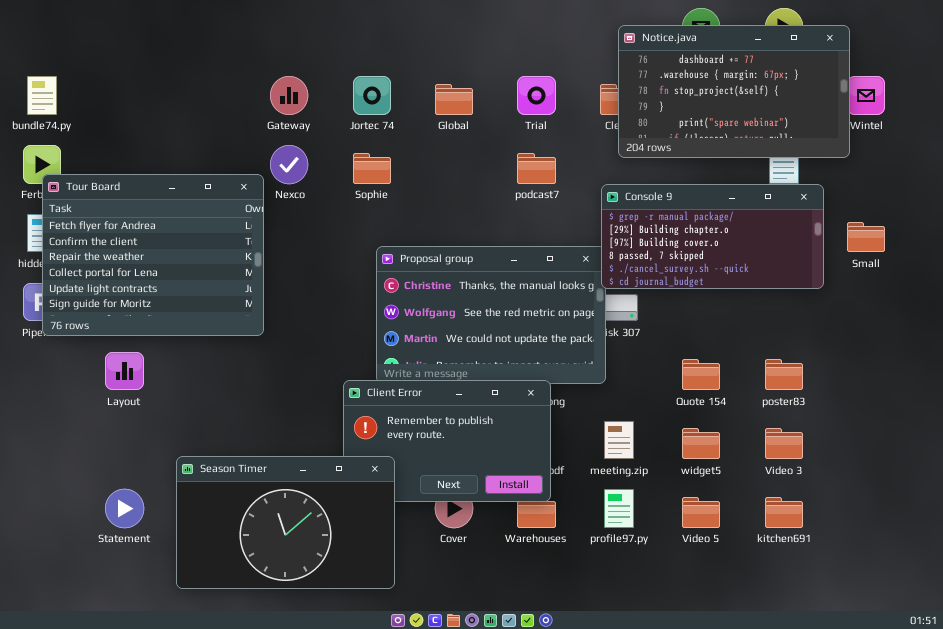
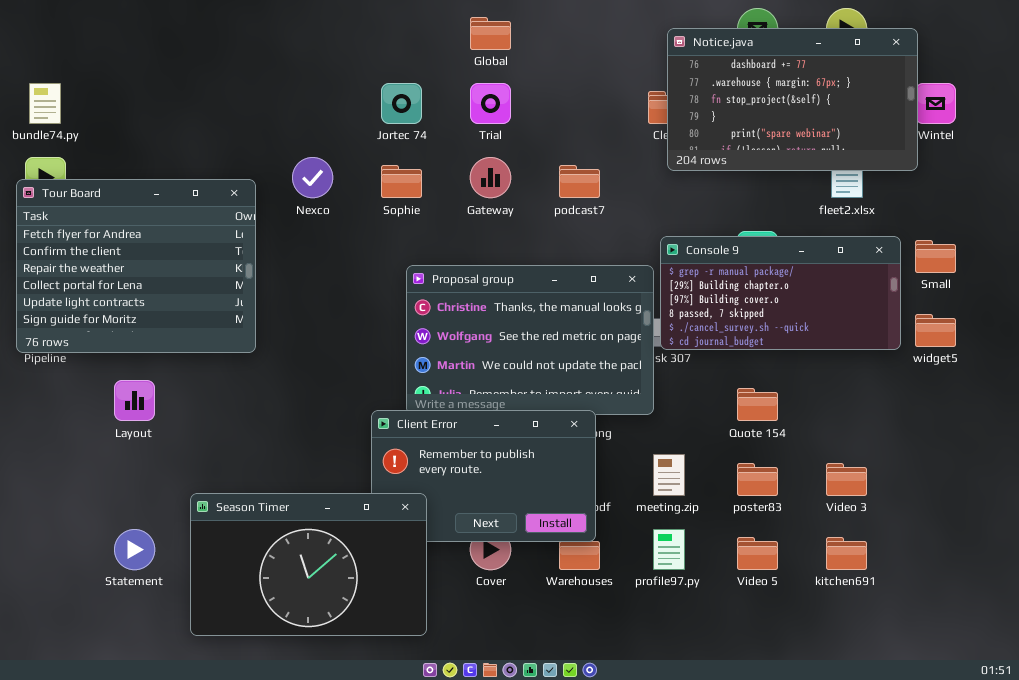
Gateway: [270,76,308,115] -> [470,157,511,198], moved
Trial: [517,76,556,115] -> [470,83,511,124], moved
Global: [435,84,473,115] -> [470,17,511,50], moved
Tour Board: [42,174,264,336] -> [16,179,256,353], moved
Console 9: [601,184,824,289] -> [660,236,901,350], moved
poster83: [765,359,803,390] -> [737,463,778,496], moved
widget5: [682,428,720,459] -> [915,314,956,347], moved

